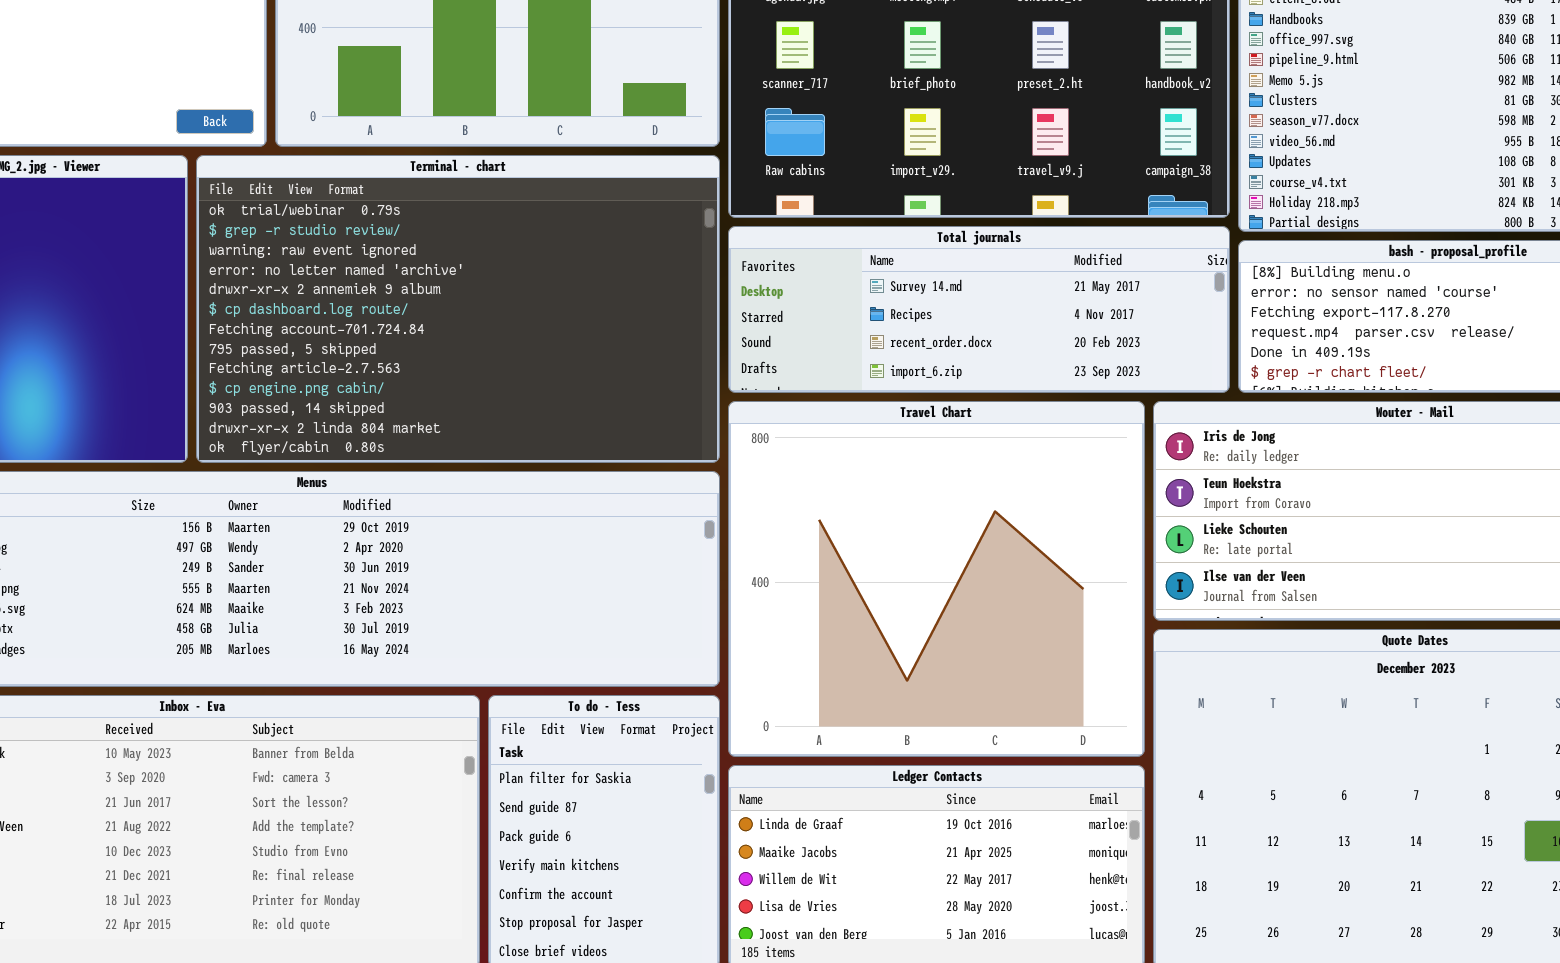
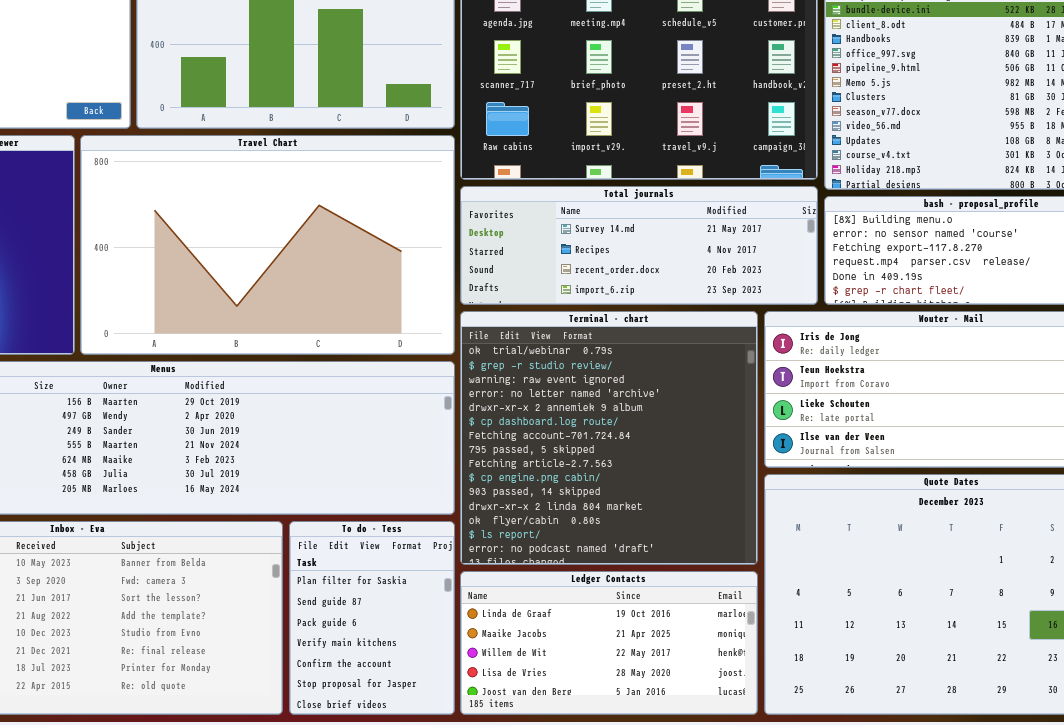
Terminal - chart: [196,155,720,463] -> [460,311,758,565], moved, resized
Travel Chart: [728,401,1145,757] -> [80,135,455,355], moved, resized

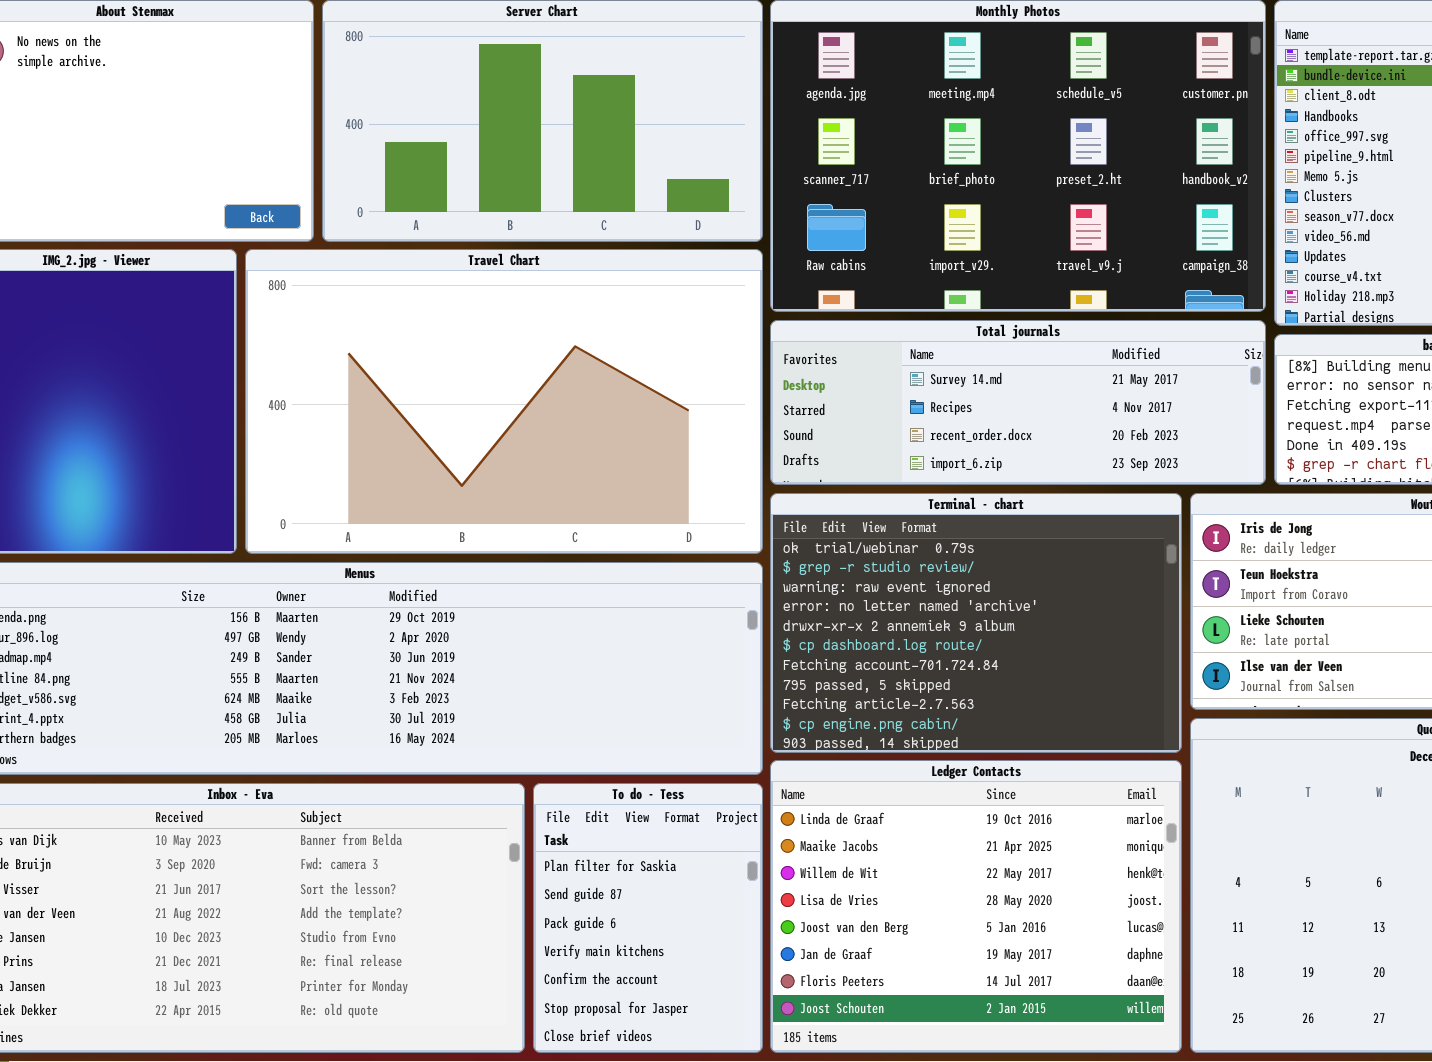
Terminal - chart: [460,311,758,565] -> [770,493,1182,753], resized
Ledger Contacts: [460,571,758,715] -> [770,760,1182,1053], resized

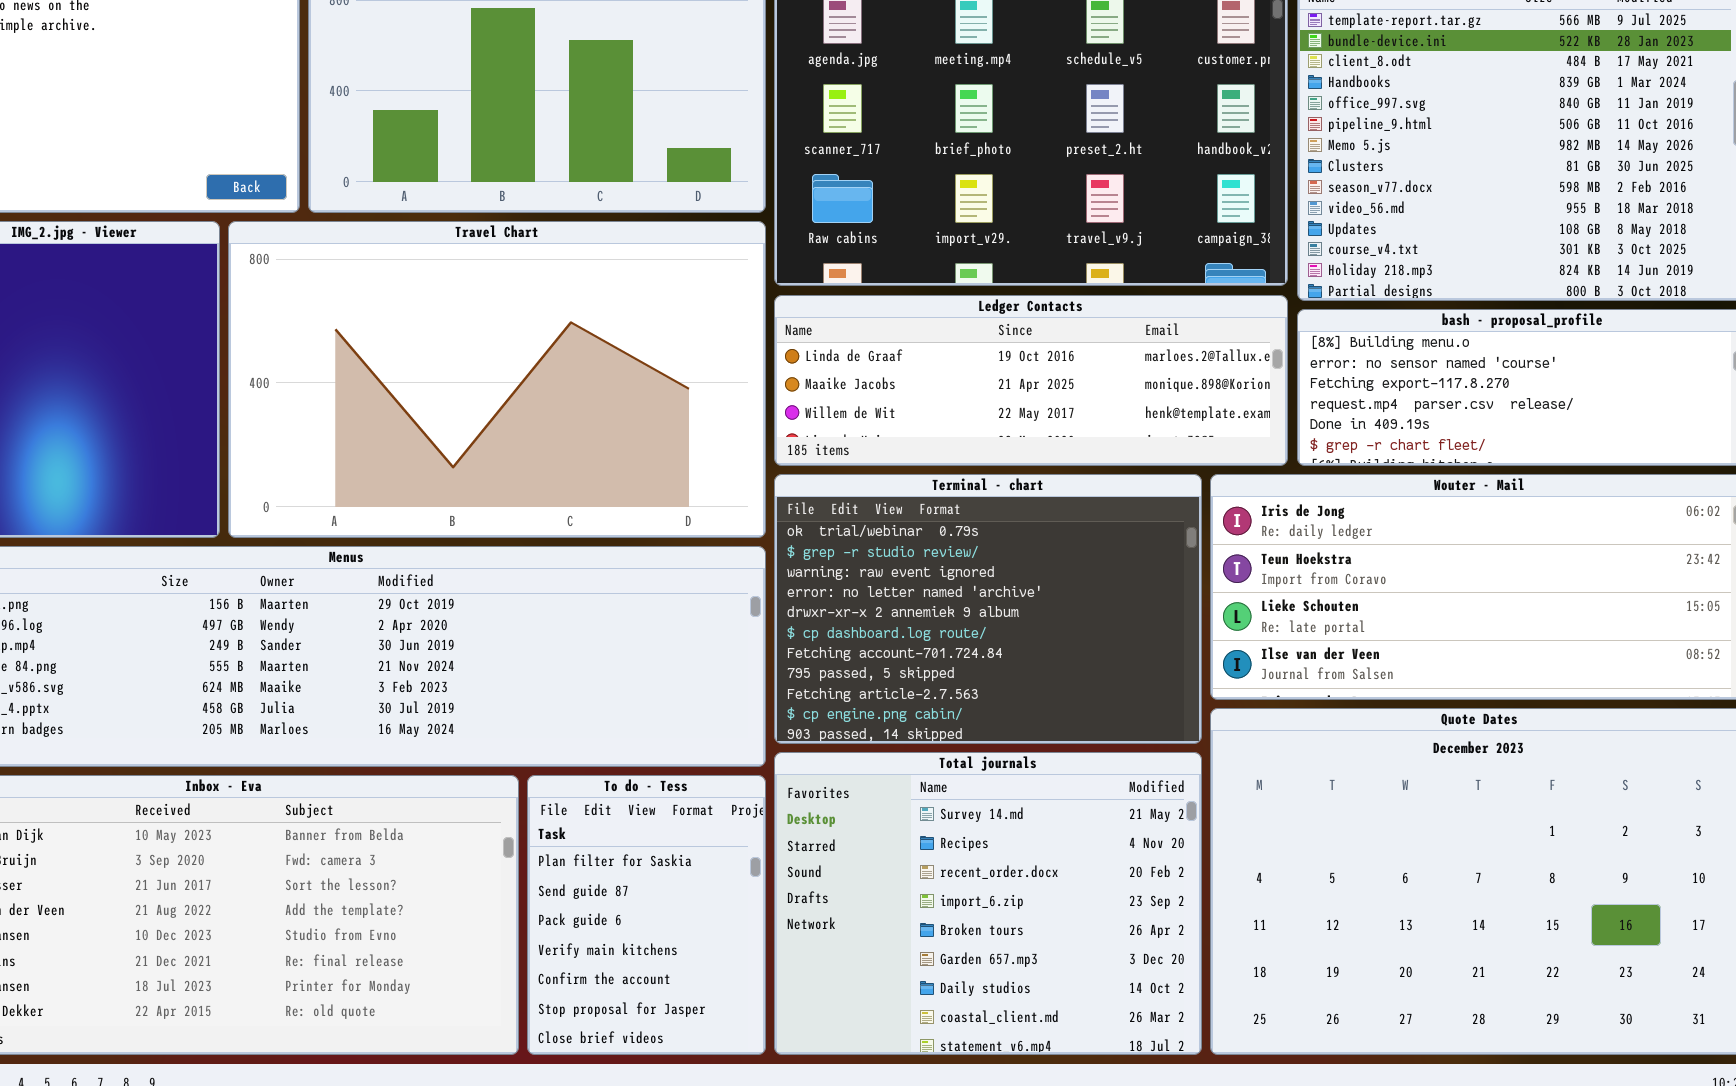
Total journals: [770,320,1266,485] -> [774,752,1202,1055], moved, resized
Ledger Contacts: [770,760,1182,1053] -> [774,295,1288,466], moved, resized

